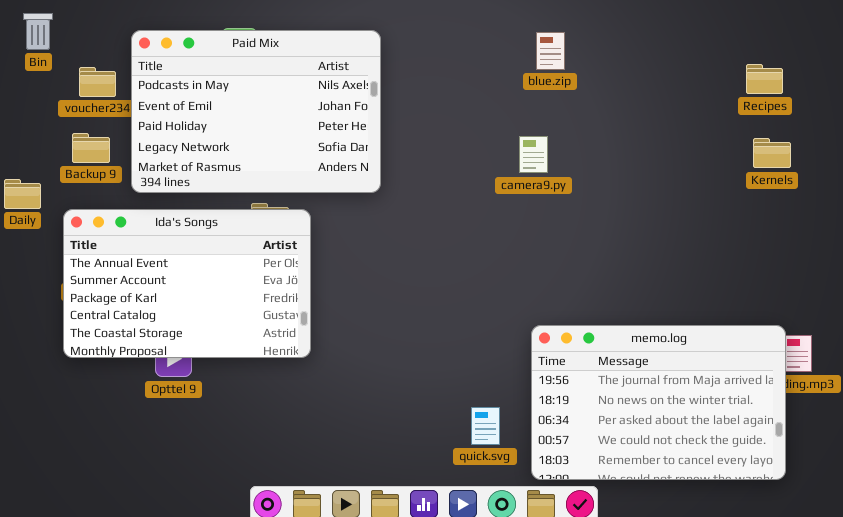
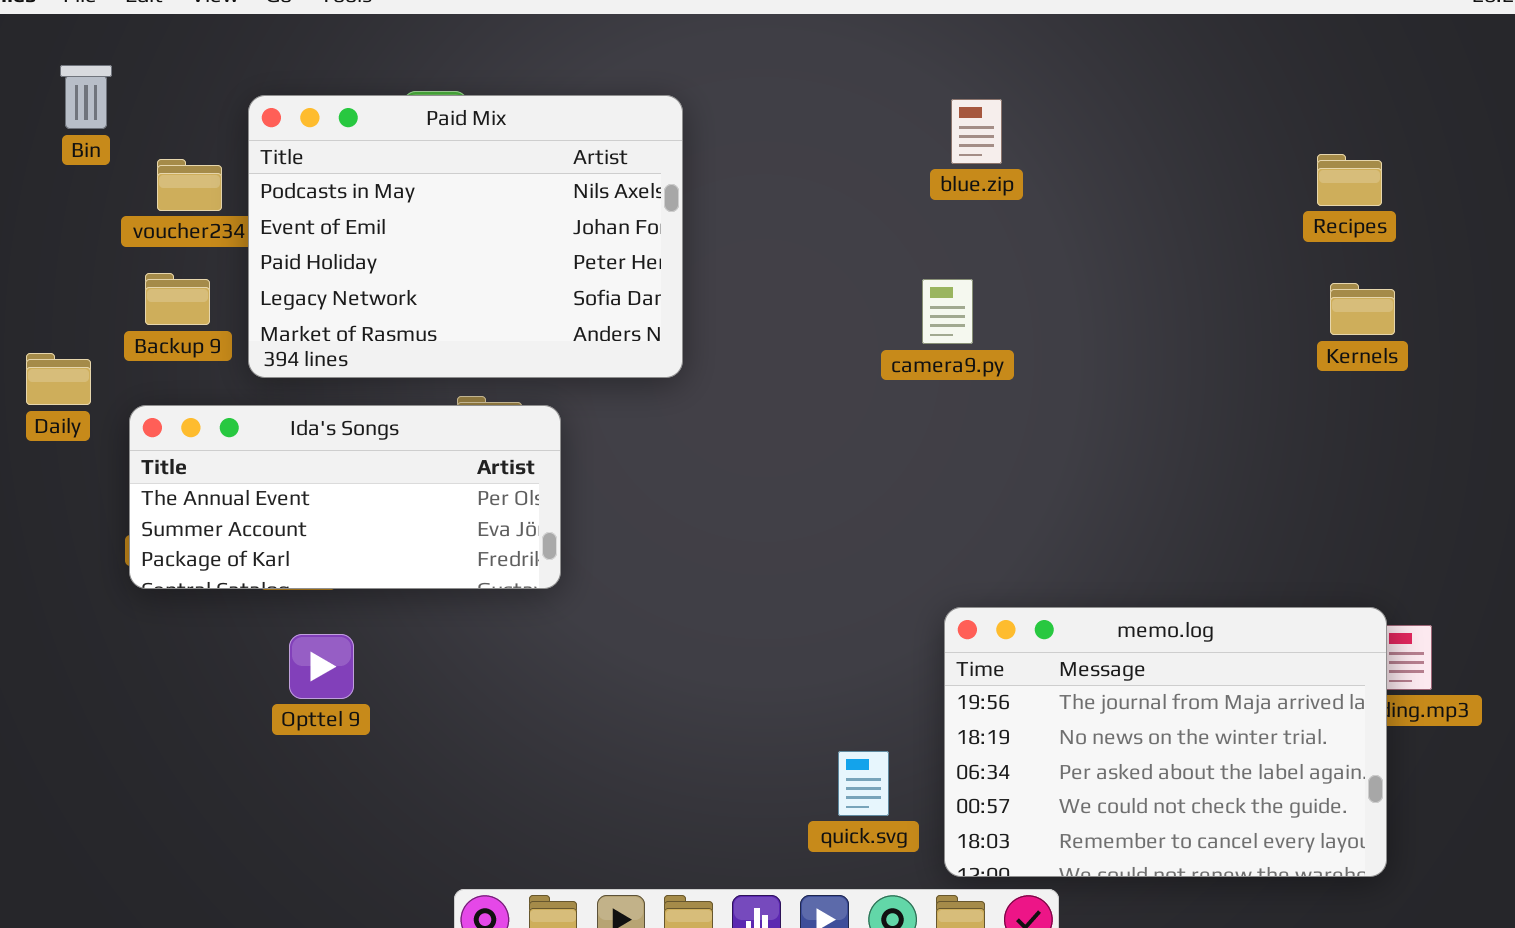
Ida's Songs: [63,209,311,358] -> [129,405,561,589], resized

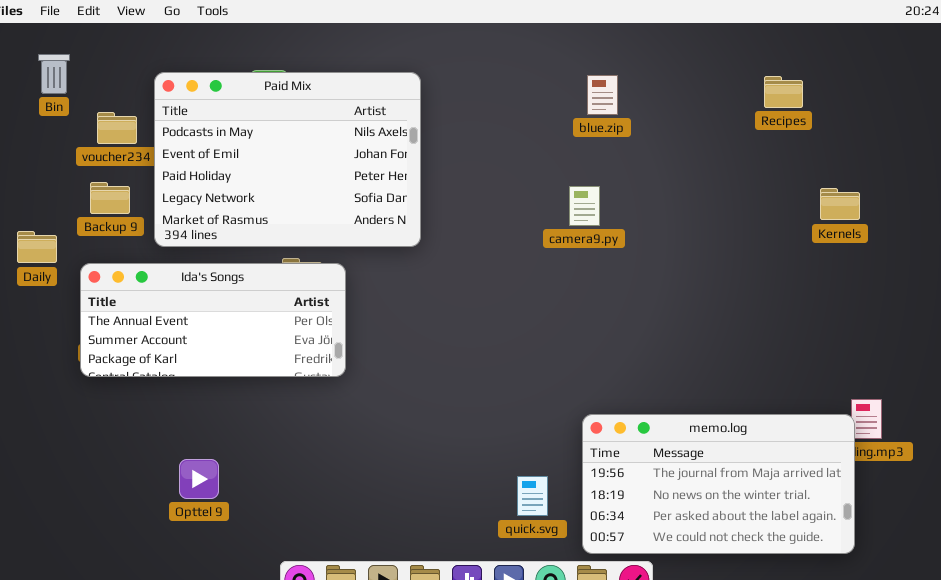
Recipes: [1317,154,1382,206] -> [764,76,803,108], moved
memo.log: [944,607,1387,877] -> [582,414,855,554], resized
Opttel 9: [289,634,354,699] -> [179,459,219,499], moved

